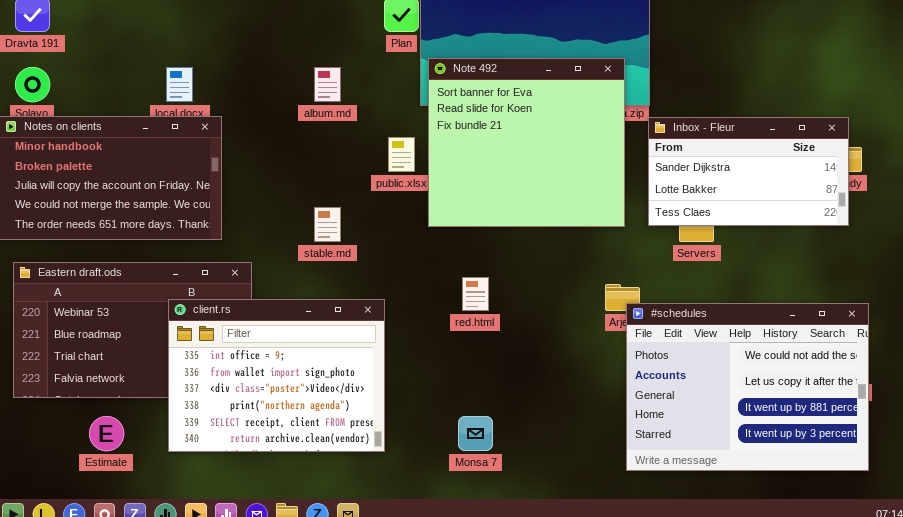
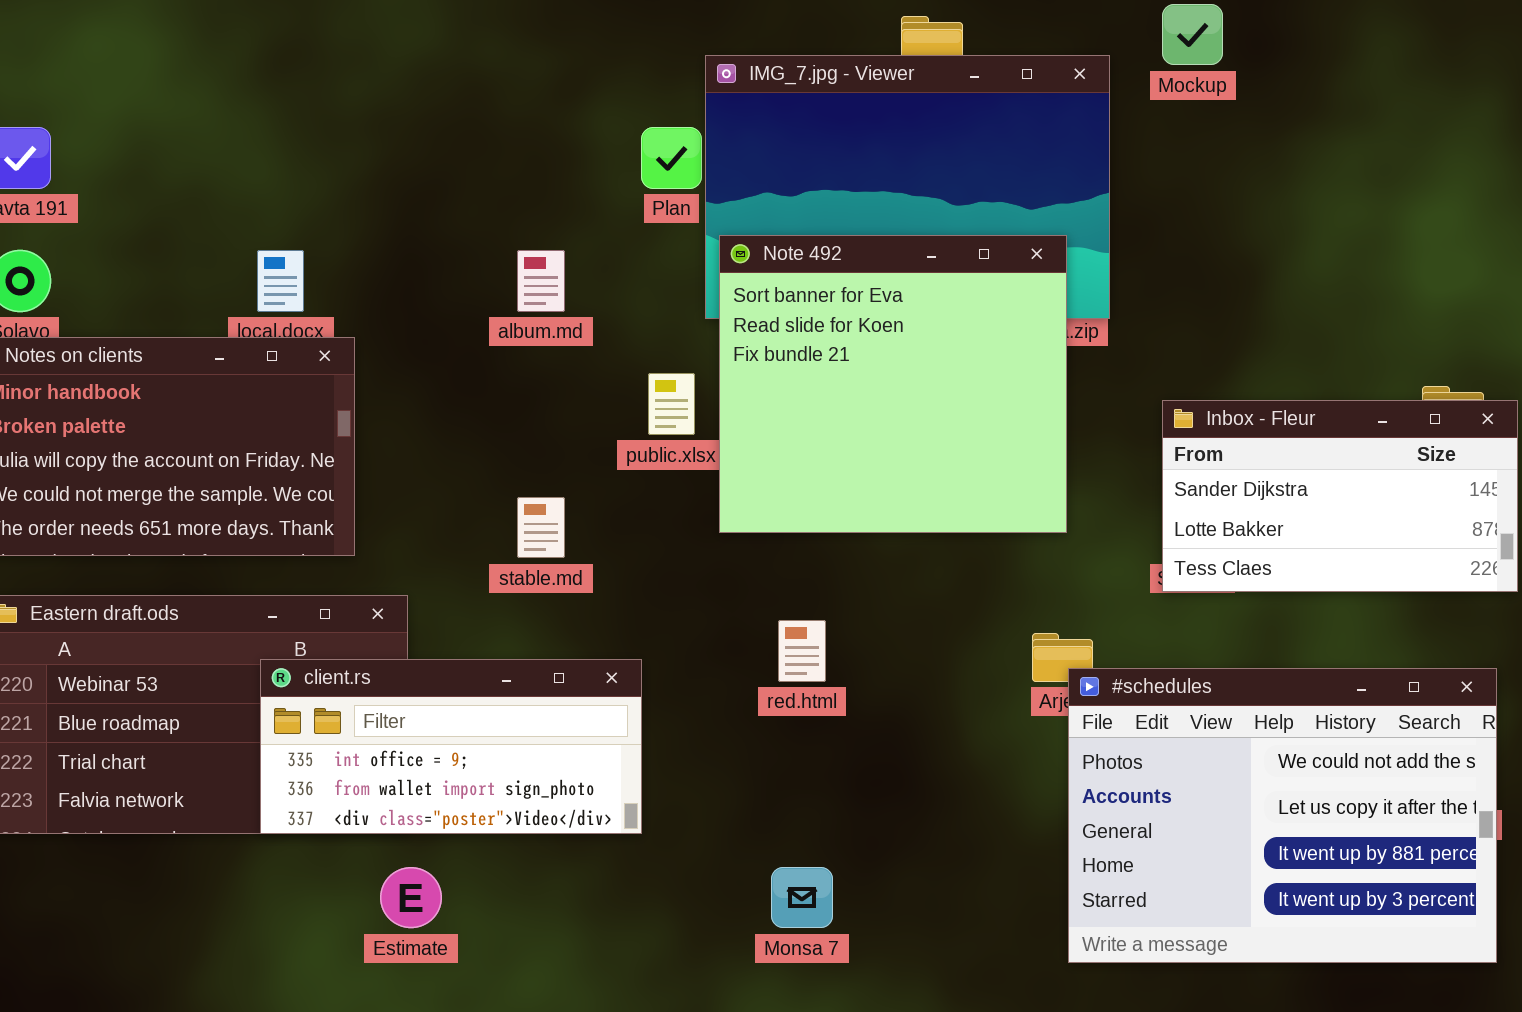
Inbox - Fleur: [648,117,849,226] -> [1162,400,1518,592], moved
client.rs: [168,299,385,452] -> [260,659,642,834], resized
Estimate: [89,416,124,451] -> [380,867,442,928], moved

